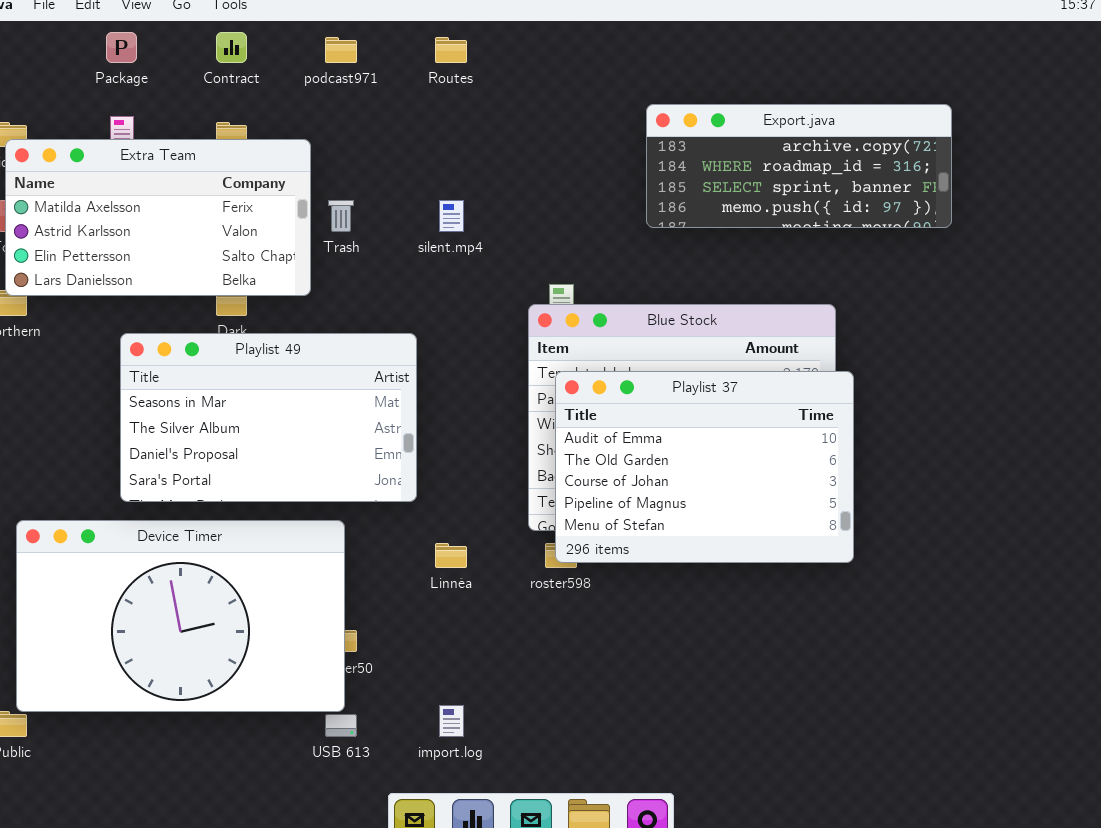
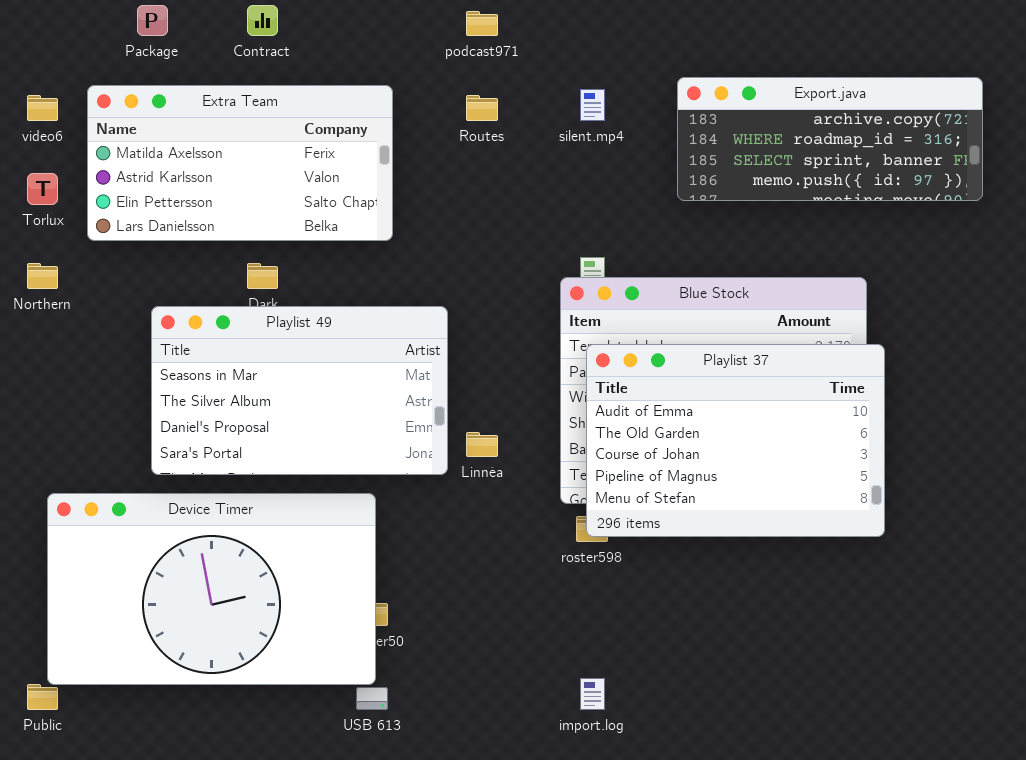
podcast971: [325,37,357,63] -> [466,11,498,36], moved
Routes: [435,37,467,63] -> [466,95,498,121], moved
Extra Team: [5,139,311,296] -> [87,85,393,241], moved
silent.mp4: [439,200,464,232] -> [580,89,605,121], moved
Linnéa: [435,543,467,568] -> [466,432,498,457], moved
import.log: [439,705,464,737] -> [580,678,605,710], moved

